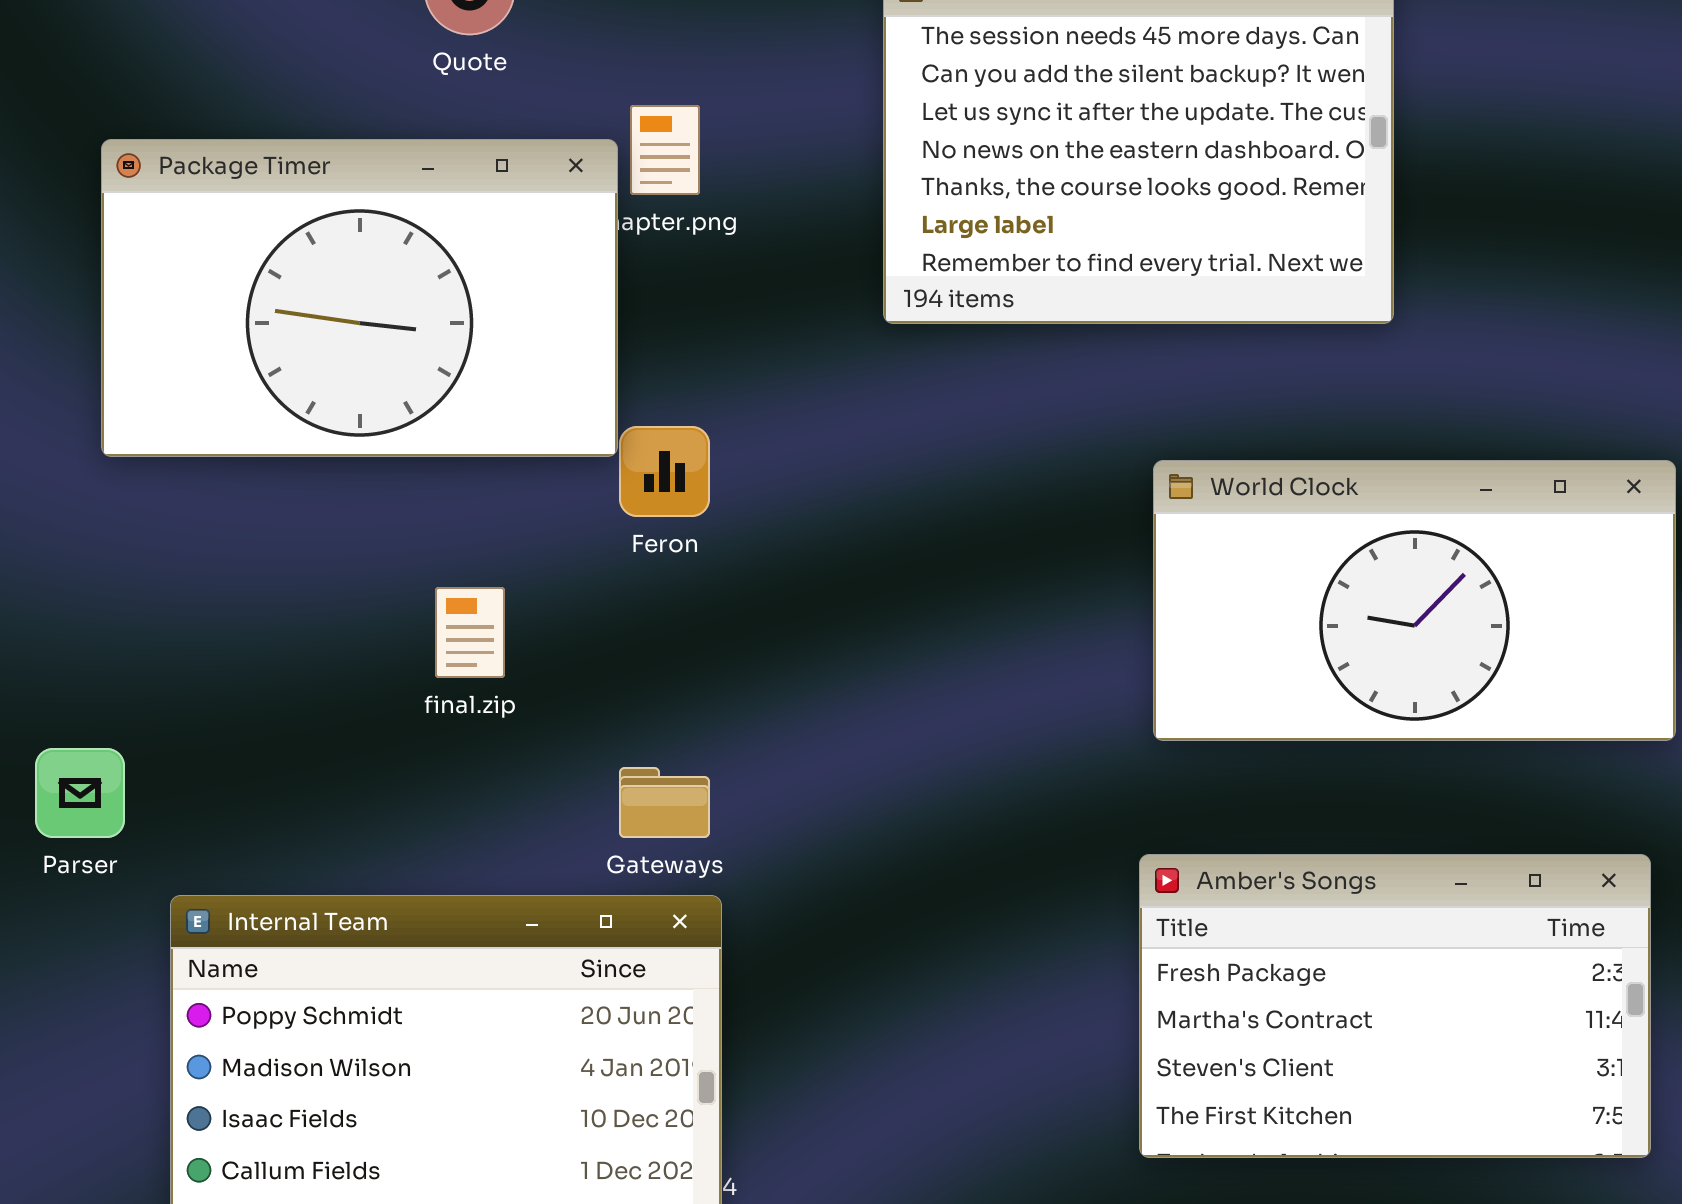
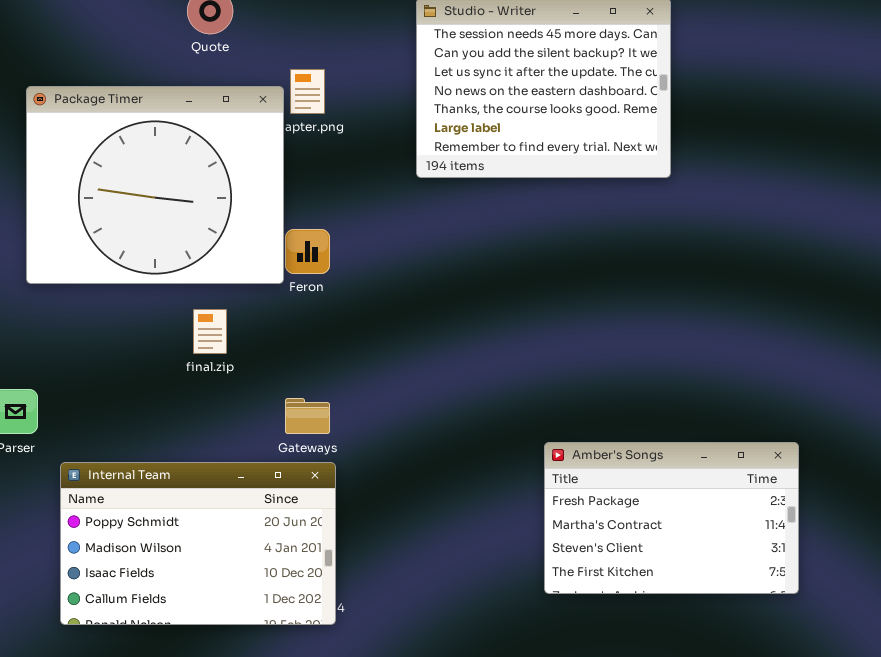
Package Timer: [101,139,618,457] -> [26,86,284,284], resized
World Clock: [1153,460,1676,741] -> none, closed

